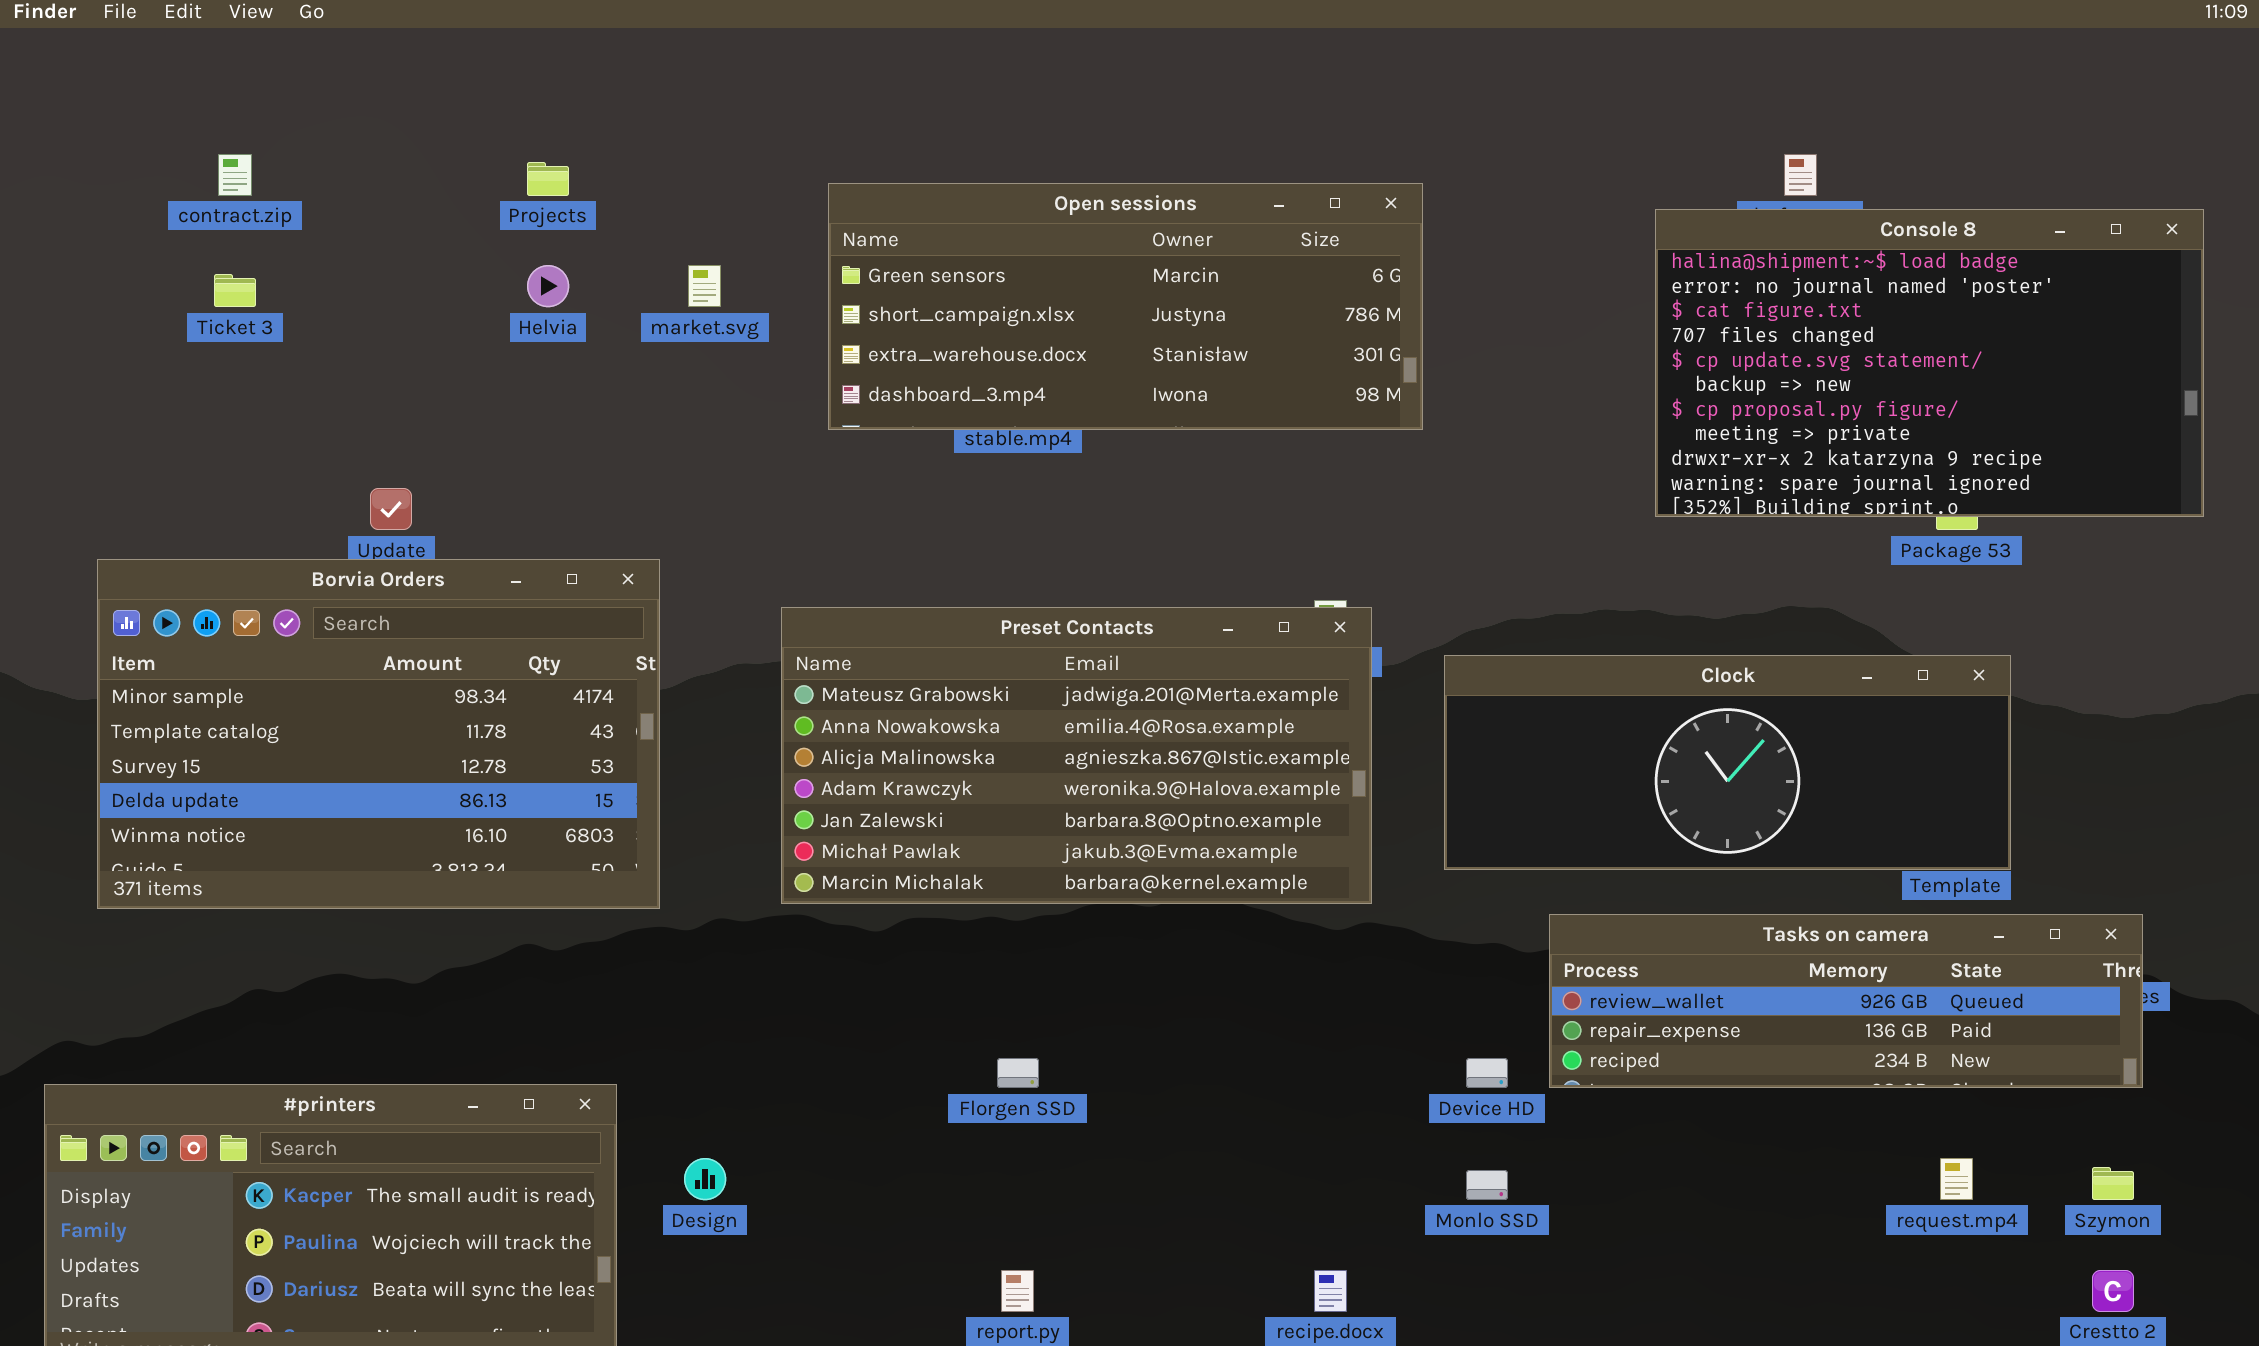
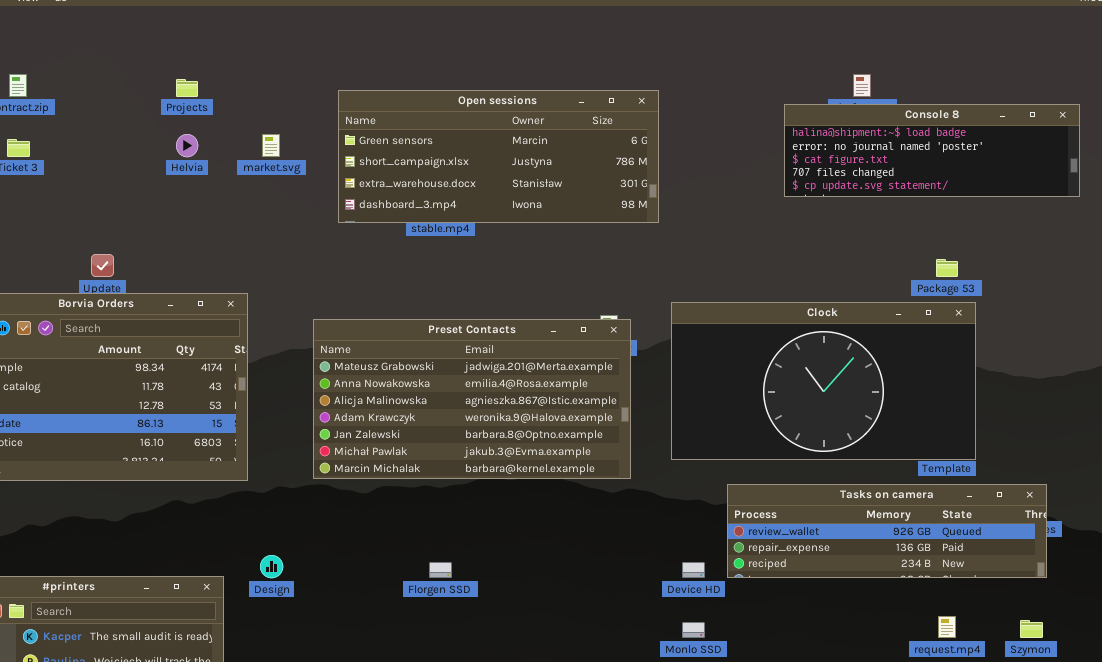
Console 8: [1655,209,2204,517] -> [784,104,1080,197], resized
Clock: [1444,655,2011,870] -> [671,302,976,460], resized
Design: [684,1158,726,1200] -> [260,555,283,578], moved

